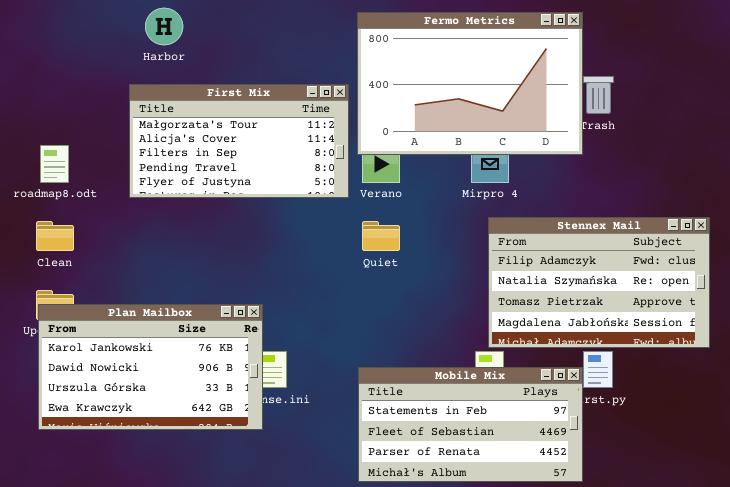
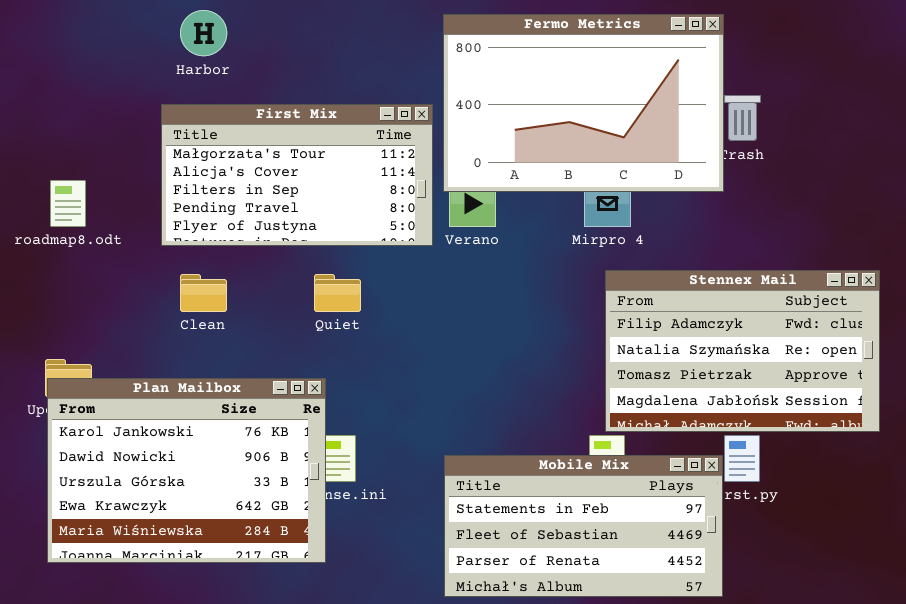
Clean: [36,221,74,251] -> [180,274,227,312], moved
Quiet: [362,221,400,251] -> [314,274,361,312], moved
Plan Mailbox: [38,304,263,430] -> [47,378,326,563], resized

